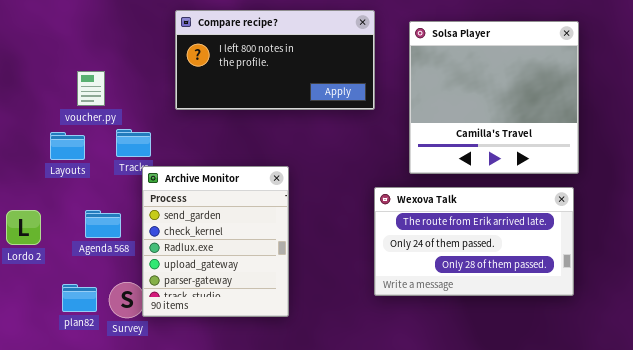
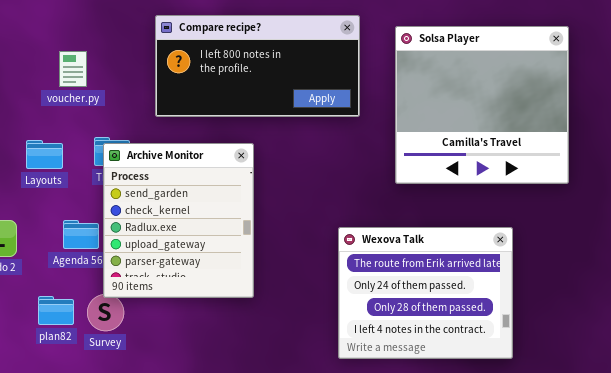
voucher.py: [77,71,105,106] -> [59,51,87,87], moved
Archive Monitor: [142,166,289,317] -> [103,143,254,298], moved
Wexova Talk: [374,187,574,296] -> [338,227,513,359], moved, resized

